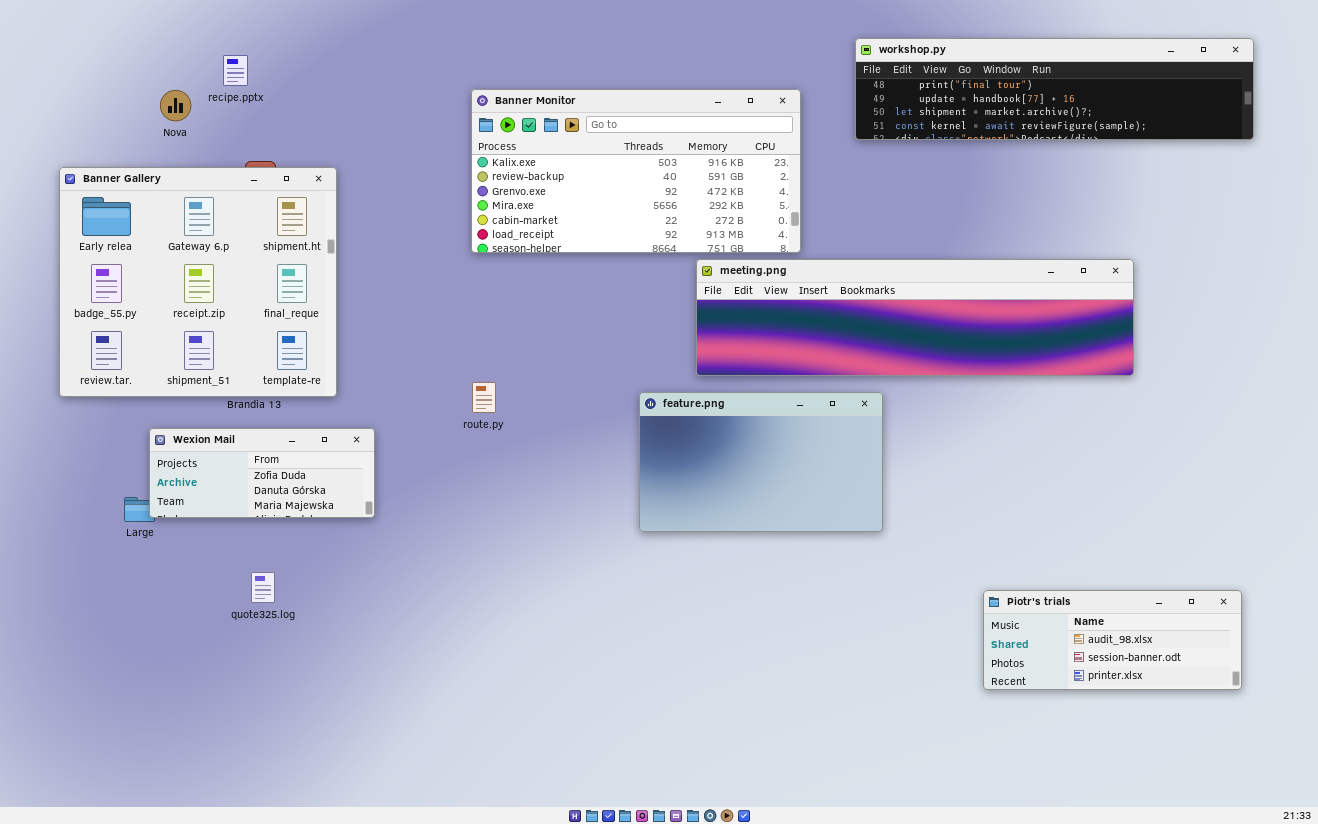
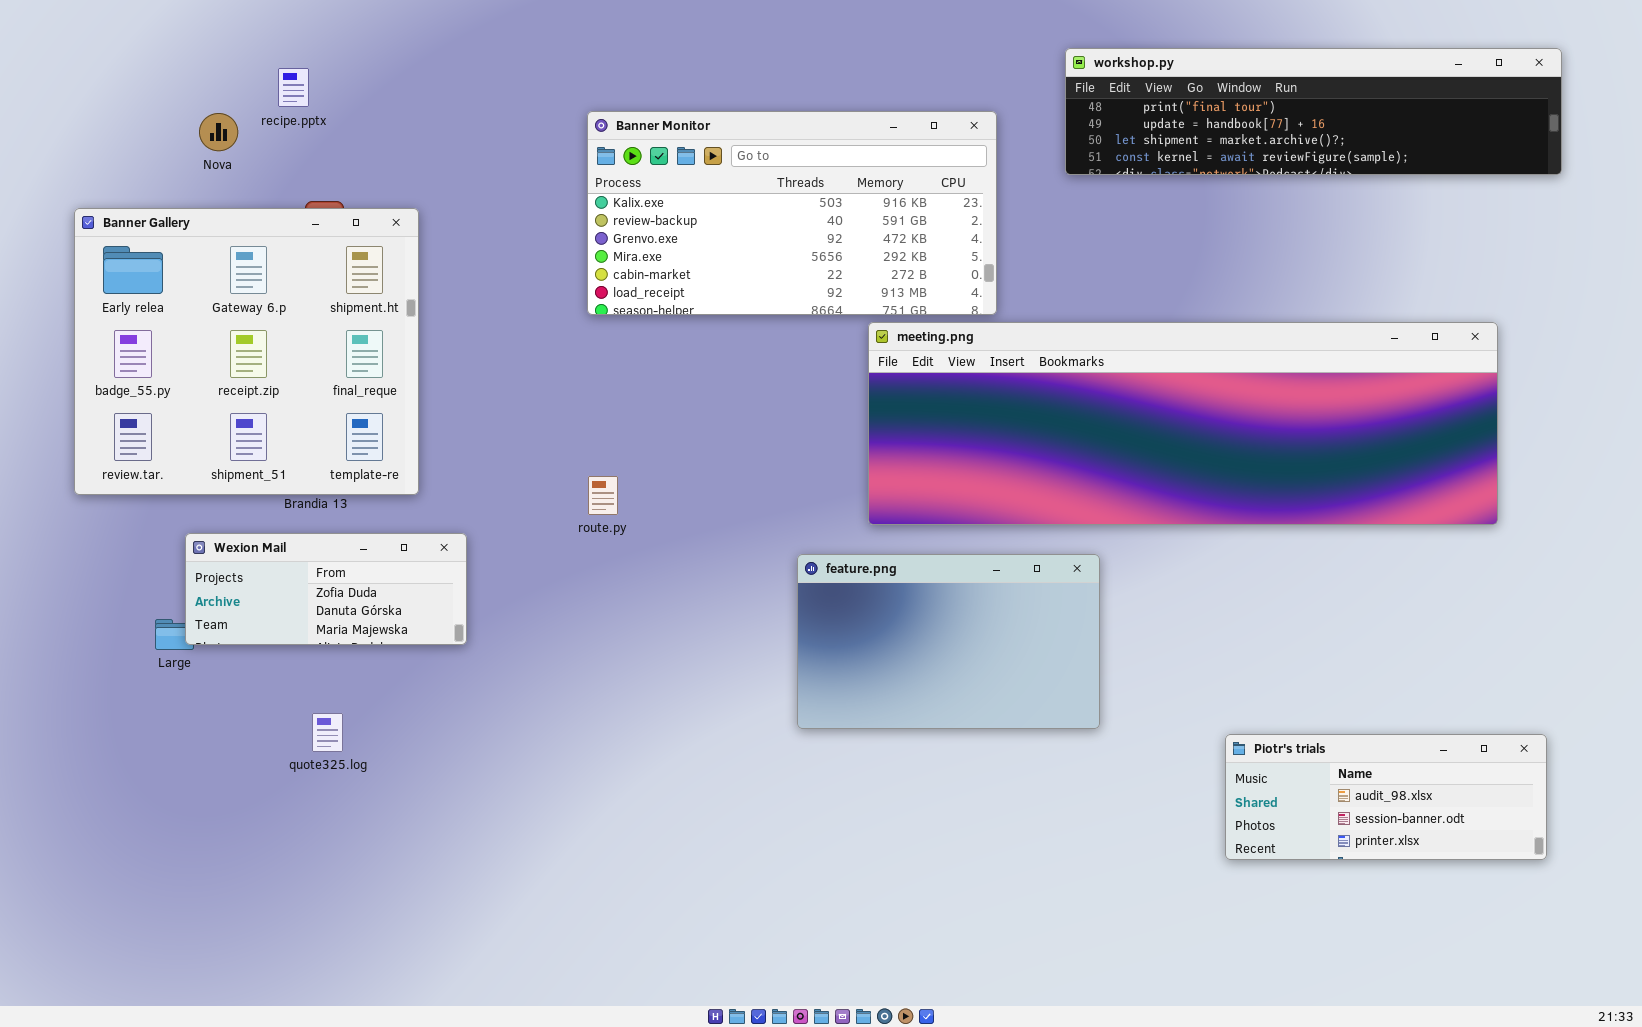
meeting.png: [696,259,1134,376] -> [868,322,1498,525], resized
feature.png: [639,392,883,532] -> [797,554,1100,729], moved

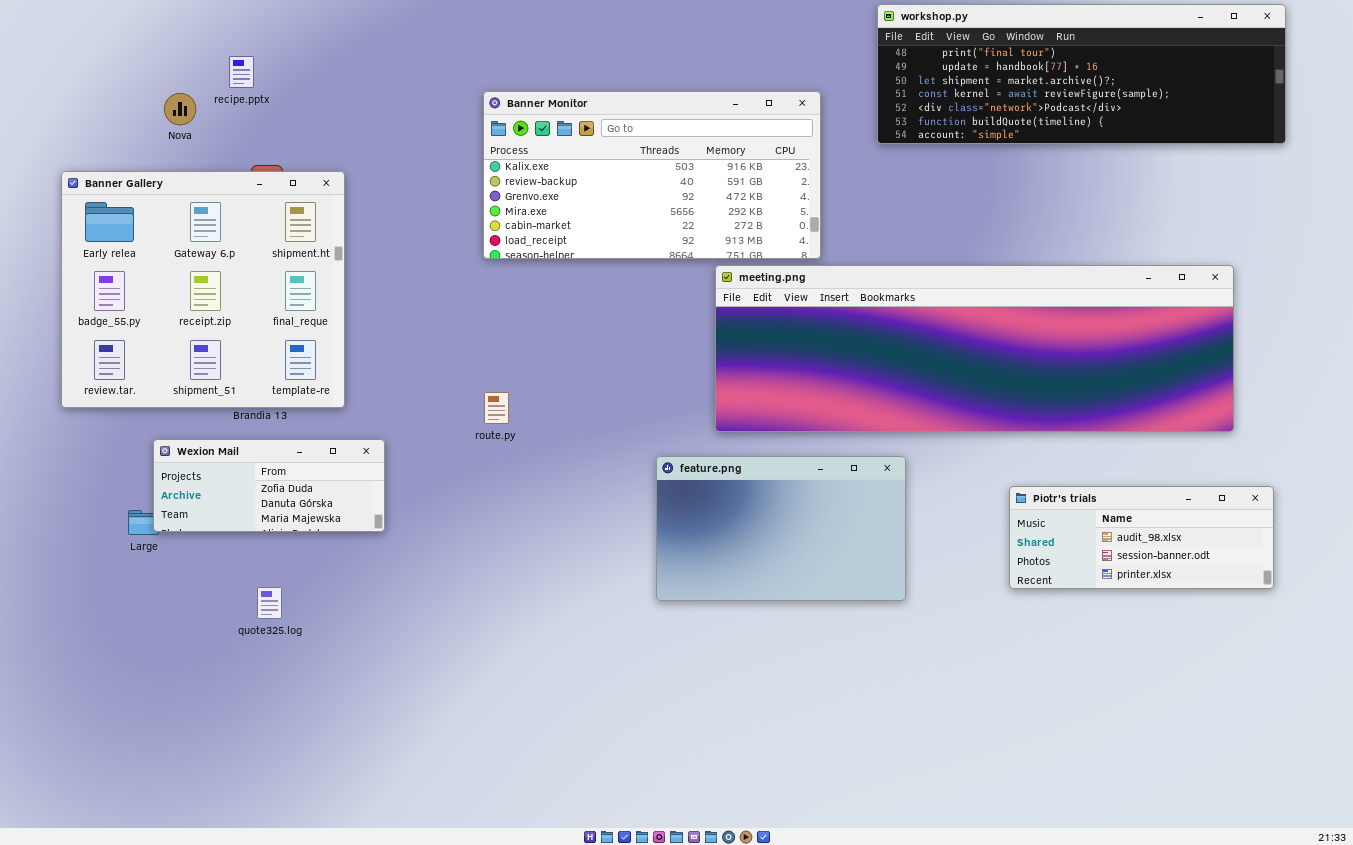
workshop.py: [1065,48,1562,175] -> [877,4,1286,144], resized
Piotr's trials: [1225,734,1547,860] -> [1009,486,1274,589], moved

